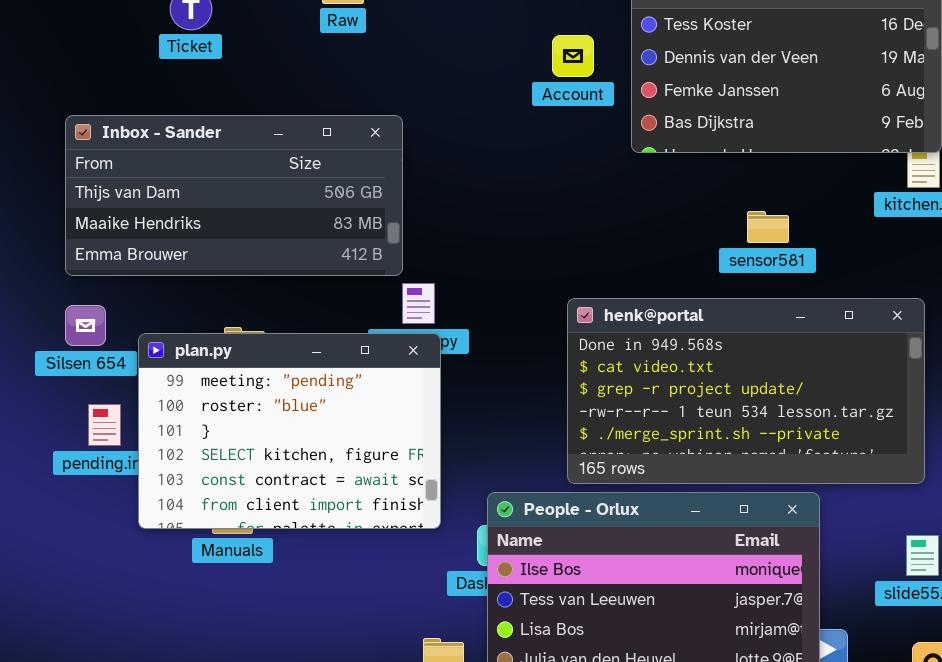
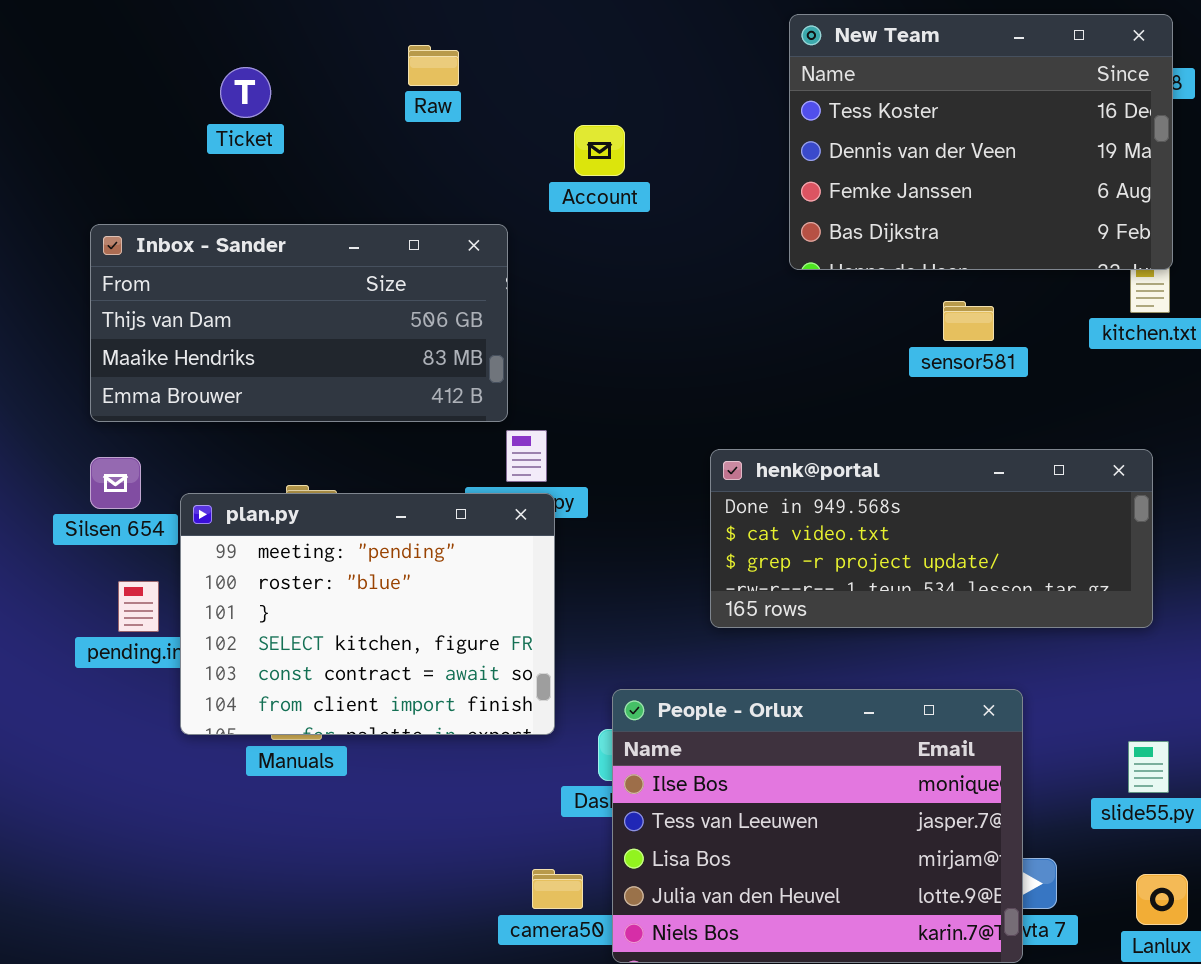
Account: [552,35,594,77] -> [574,125,625,176], moved
sensor581: [747,211,789,243] -> [943,301,994,341], moved
henk@portal: [567,298,925,484] -> [710,449,1153,628], resized

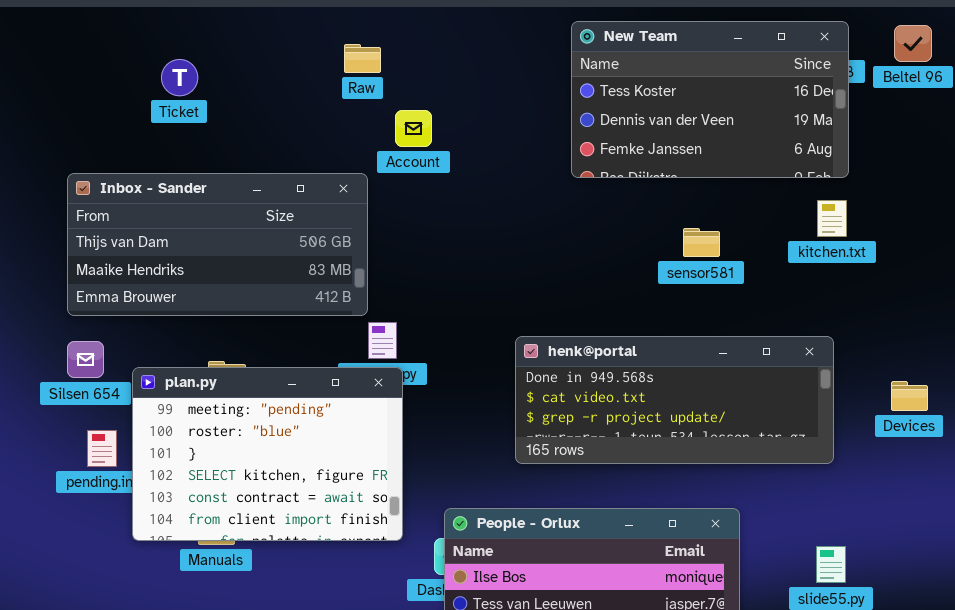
New Team: [789,14,1173,270] -> [571,21,849,178], resized
Raw: [408,45,459,86] -> [344,44,381,73], moved
Account: [574,125,625,176] -> [395,110,432,147], moved

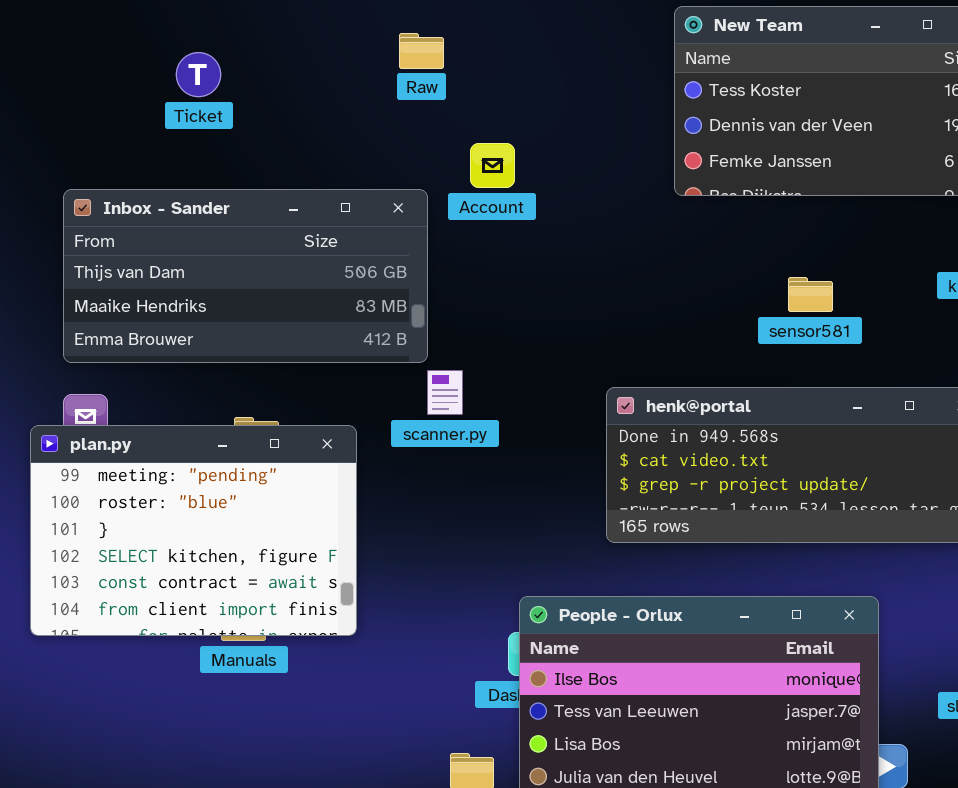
Account: [395,110,432,147] -> [470,143,515,188], moved
sensor581: [683,228,720,257] -> [788,277,833,312], moved
plan.py: [132,367,403,541] -> [30,425,357,636], moved

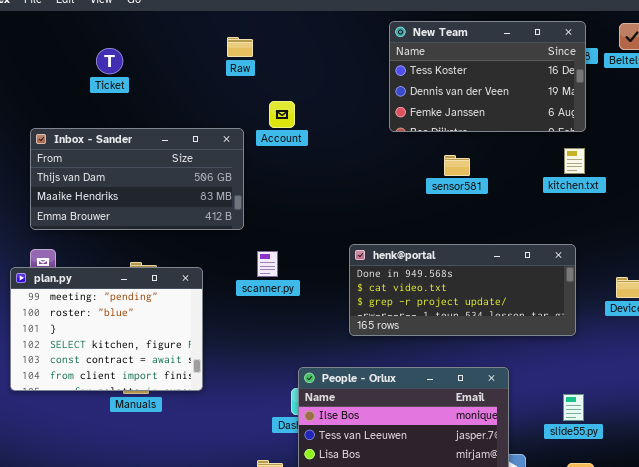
sensor581: [788,277,833,312] -> [444,155,470,176], moved
scanner.py: [427,370,463,415] -> [257,251,278,277], moved

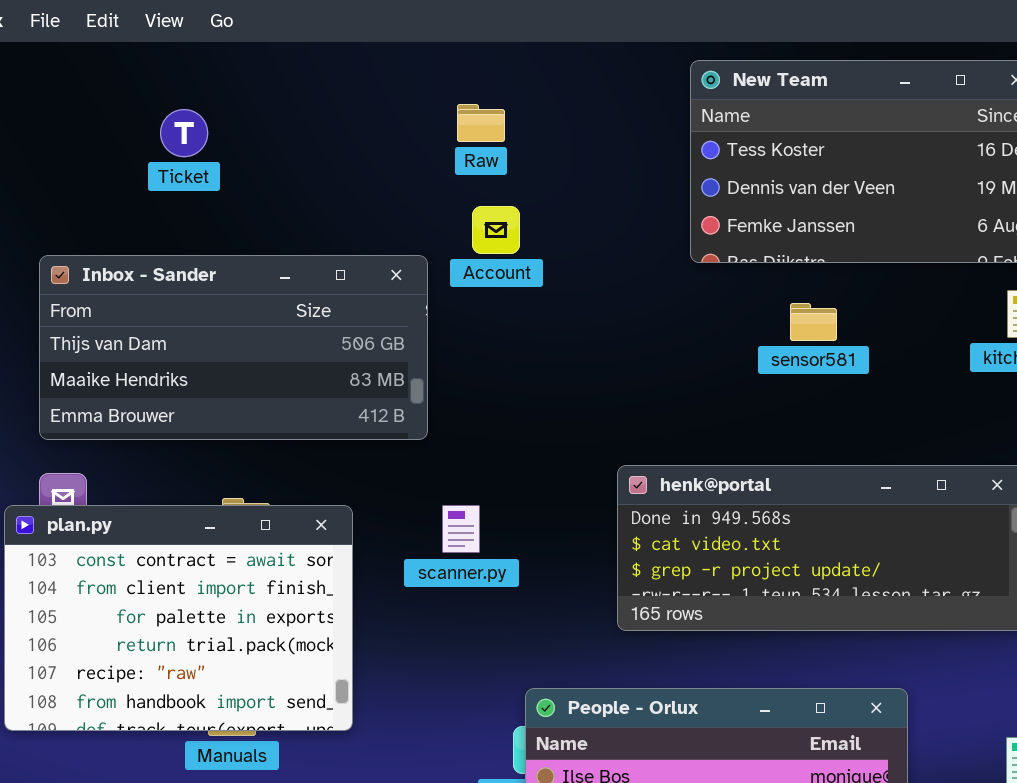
Raw: [227,37,253,57] -> [457,104,505,142], moved
scanner.py: [257,251,278,277] -> [442,505,480,553], moved
plan.py: [10,267,203,391] -> [4,505,353,731], scrolled down 4 rows

